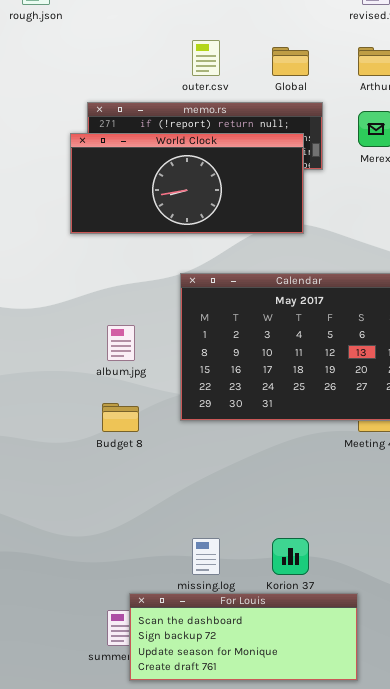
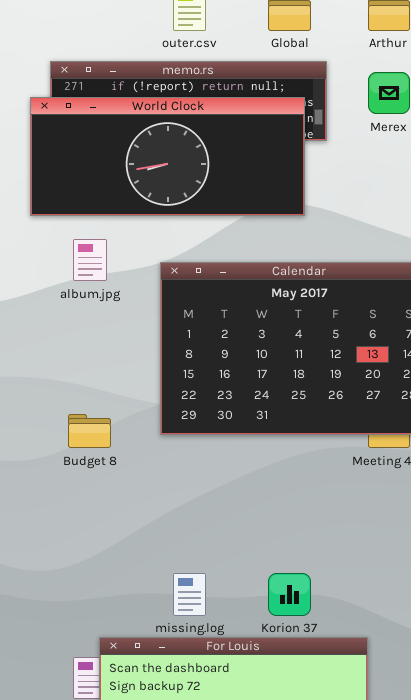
album.jpg: [107,325,135,361] -> [73,239,107,281], moved

